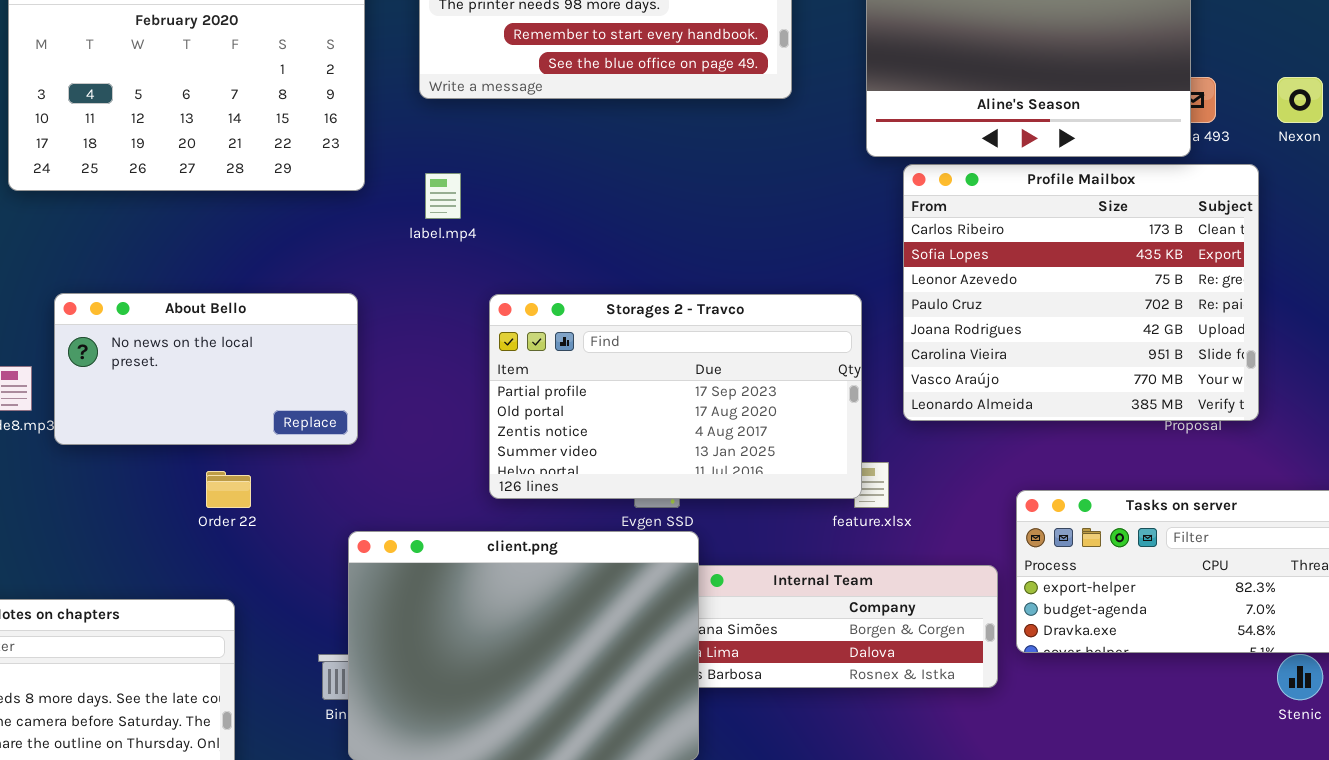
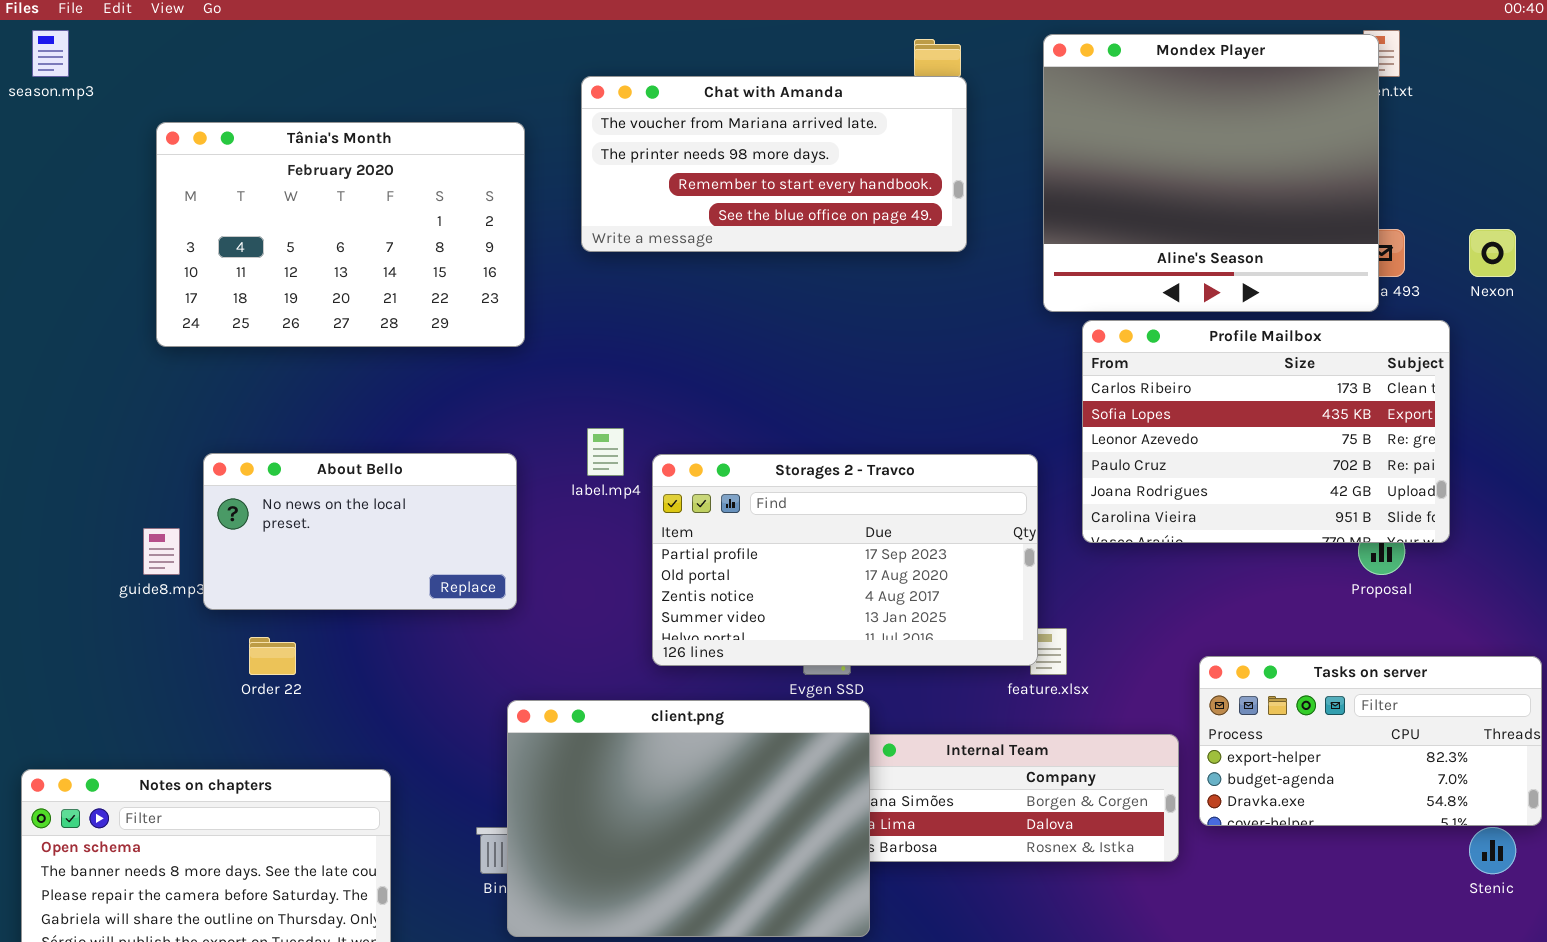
Profile Mailbox: [903,164,1259,421] -> [1082,320,1450,543], resized
label.mp4: [425,173,461,219] -> [587,428,624,476], moved
Order 22: [206,471,251,508] -> [249,637,296,675], moved

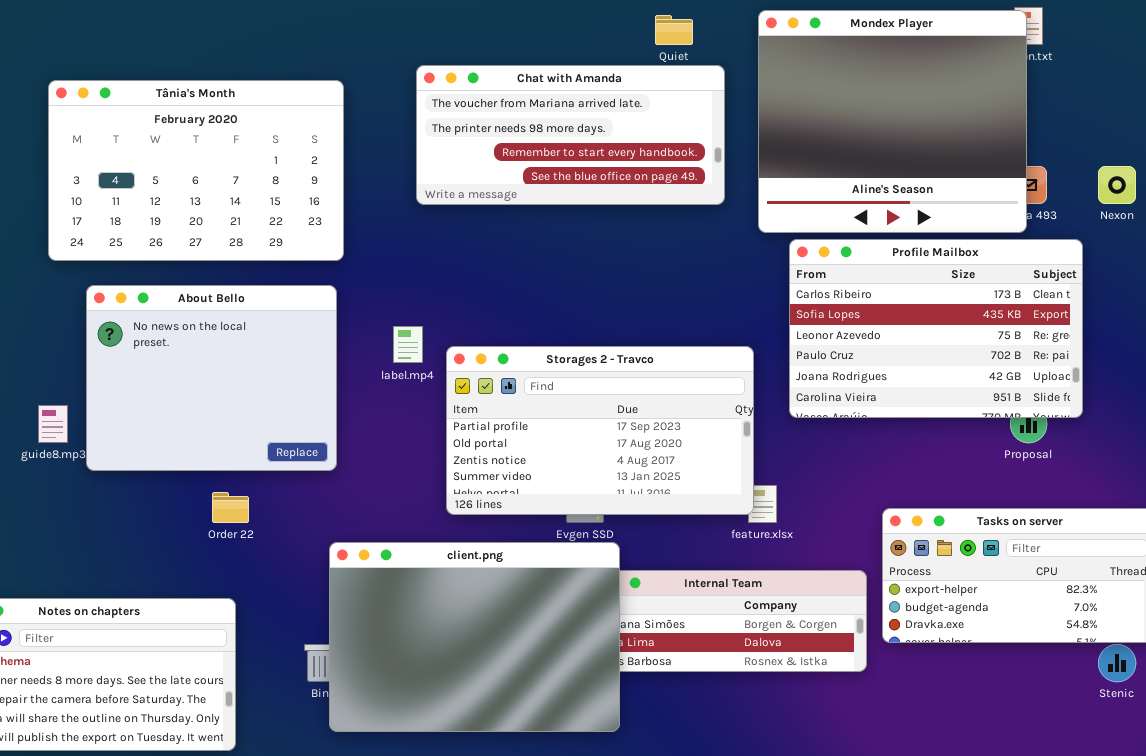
Chat with Amanda: [581,76,967,252] -> [416,65,725,205], moved
About Bello: [203,453,517,610] -> [86,285,337,471], resized
Order 22: [249,637,296,675] -> [212,492,249,523], moved

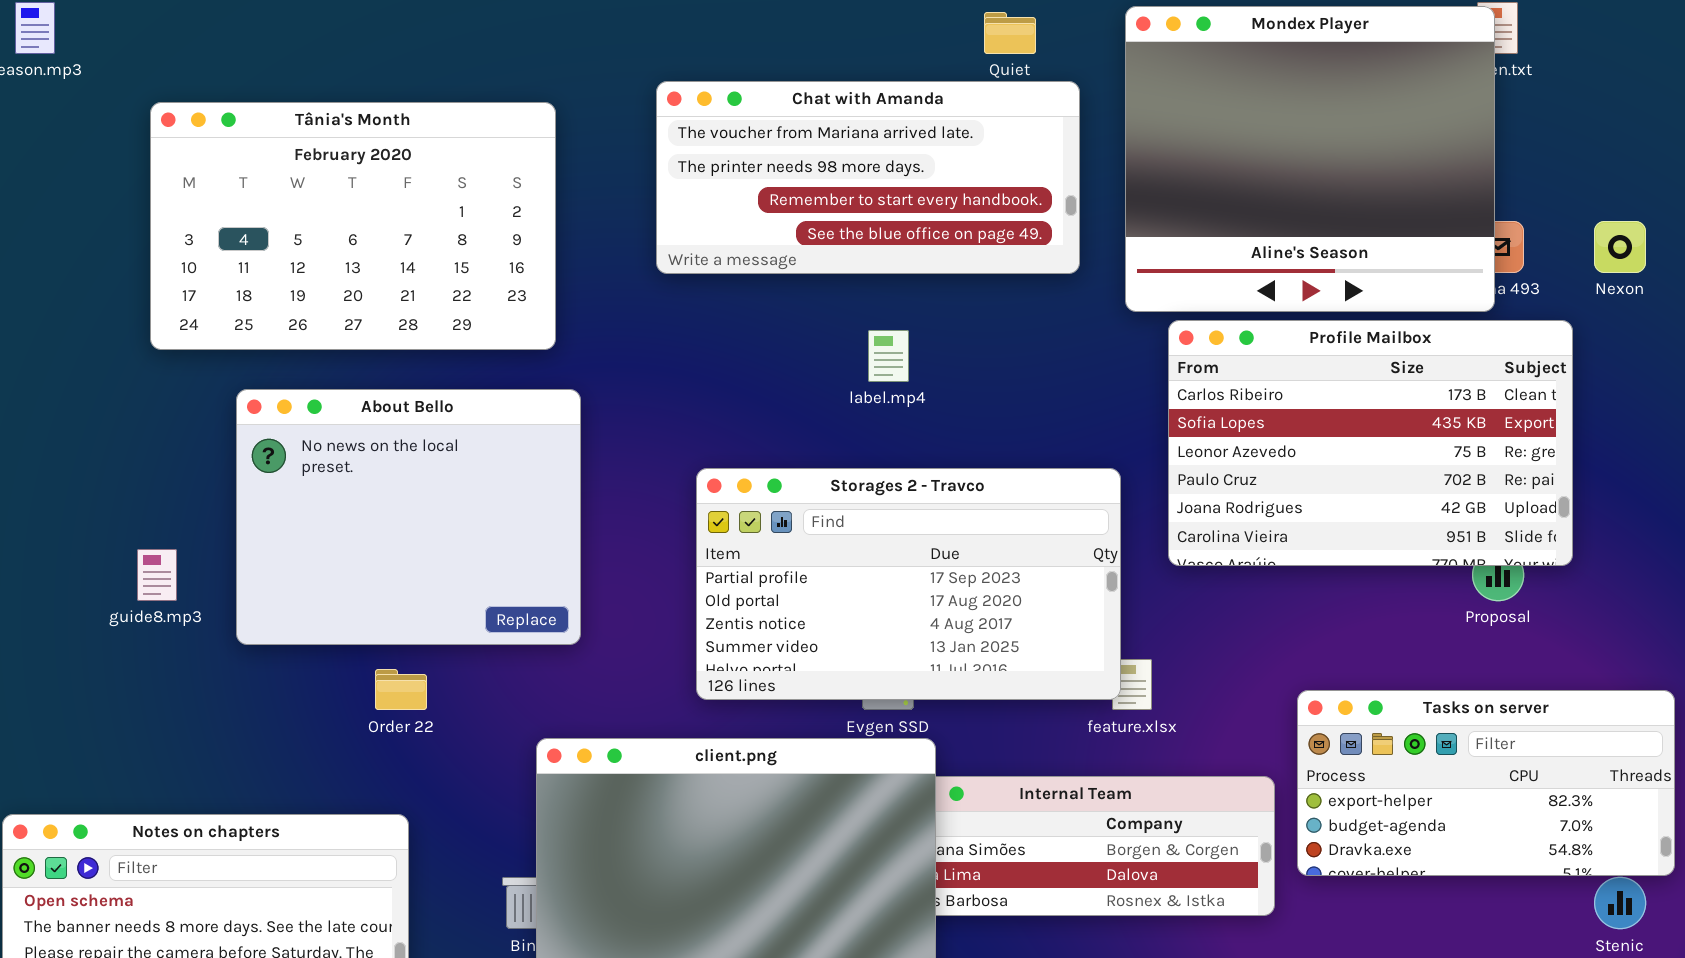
About Bello: [86,285,337,471] -> [236,389,581,645], moved
label.mp4: [393,326,423,363] -> [868,330,909,382], moved

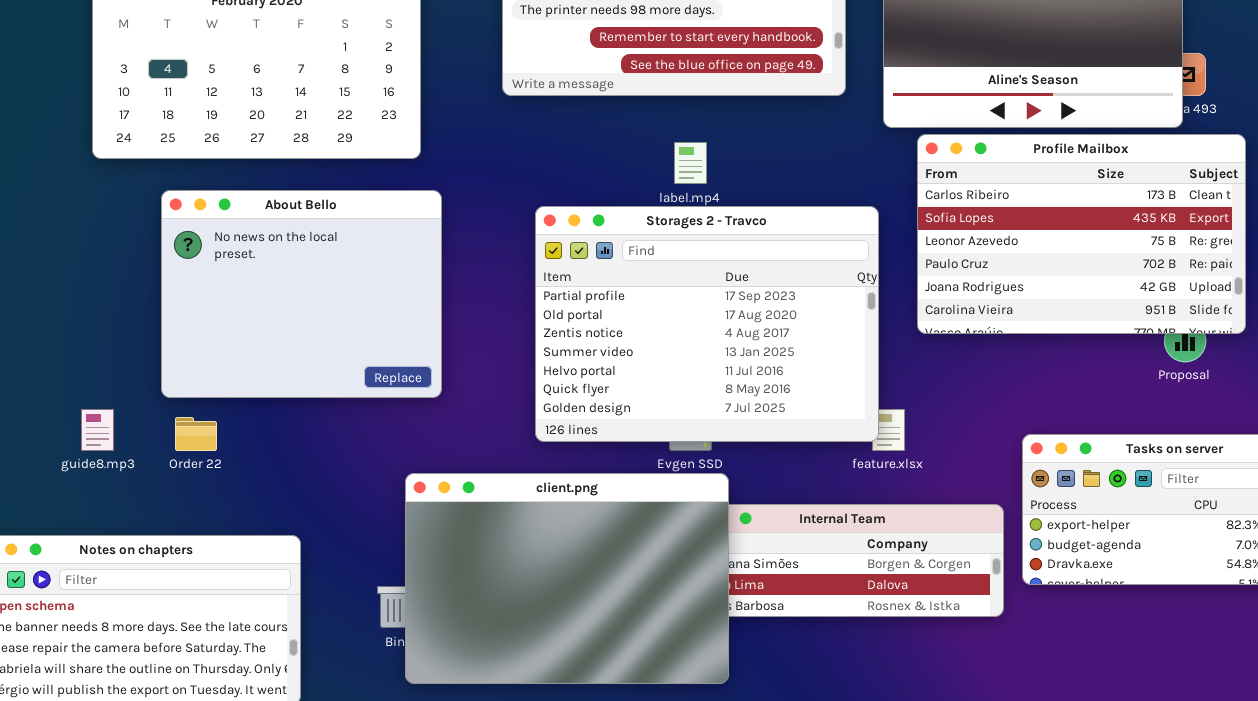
Storages 2 - Travco: [696,468,1121,700] -> [535,206,879,442], resized
guide8.mp3: [137,549,177,601] -> [81,409,114,451], moved
Order 22: [375,669,427,710] -> [175,417,217,451], moved

